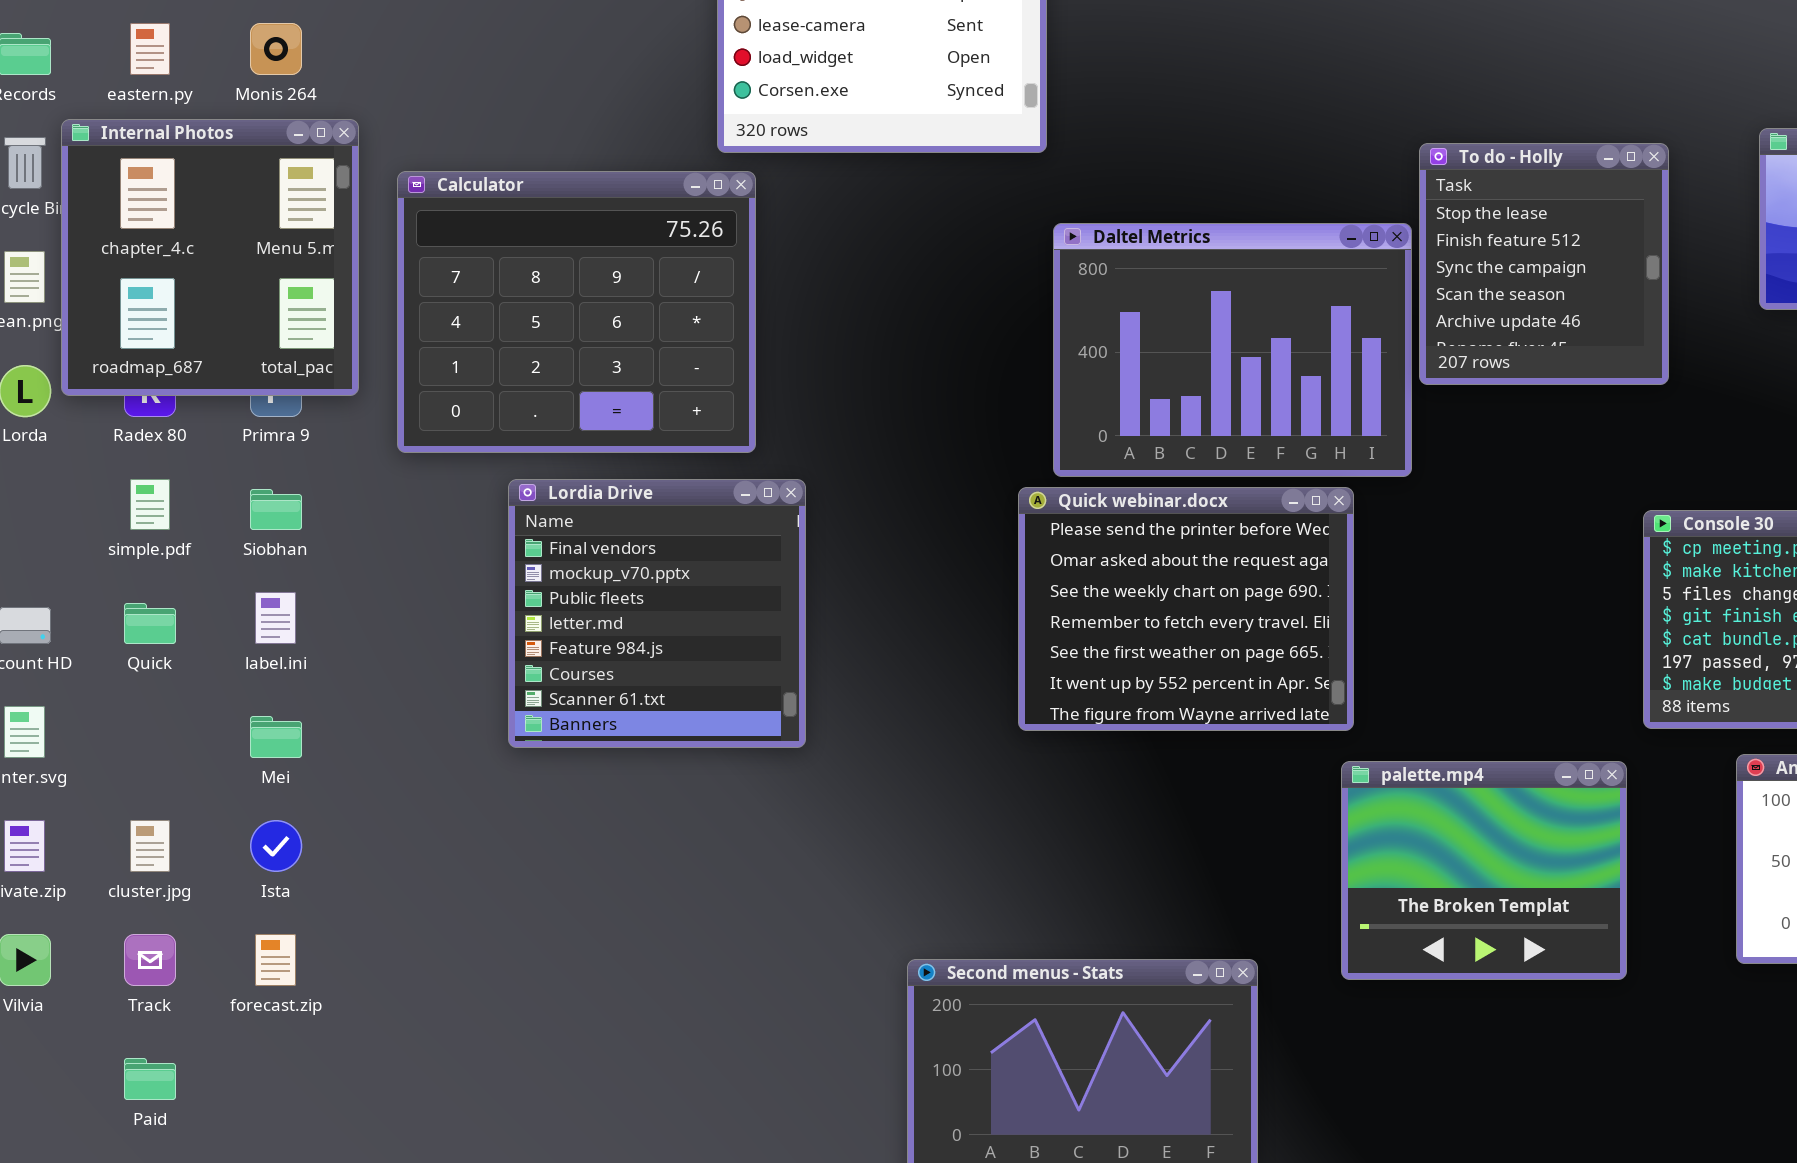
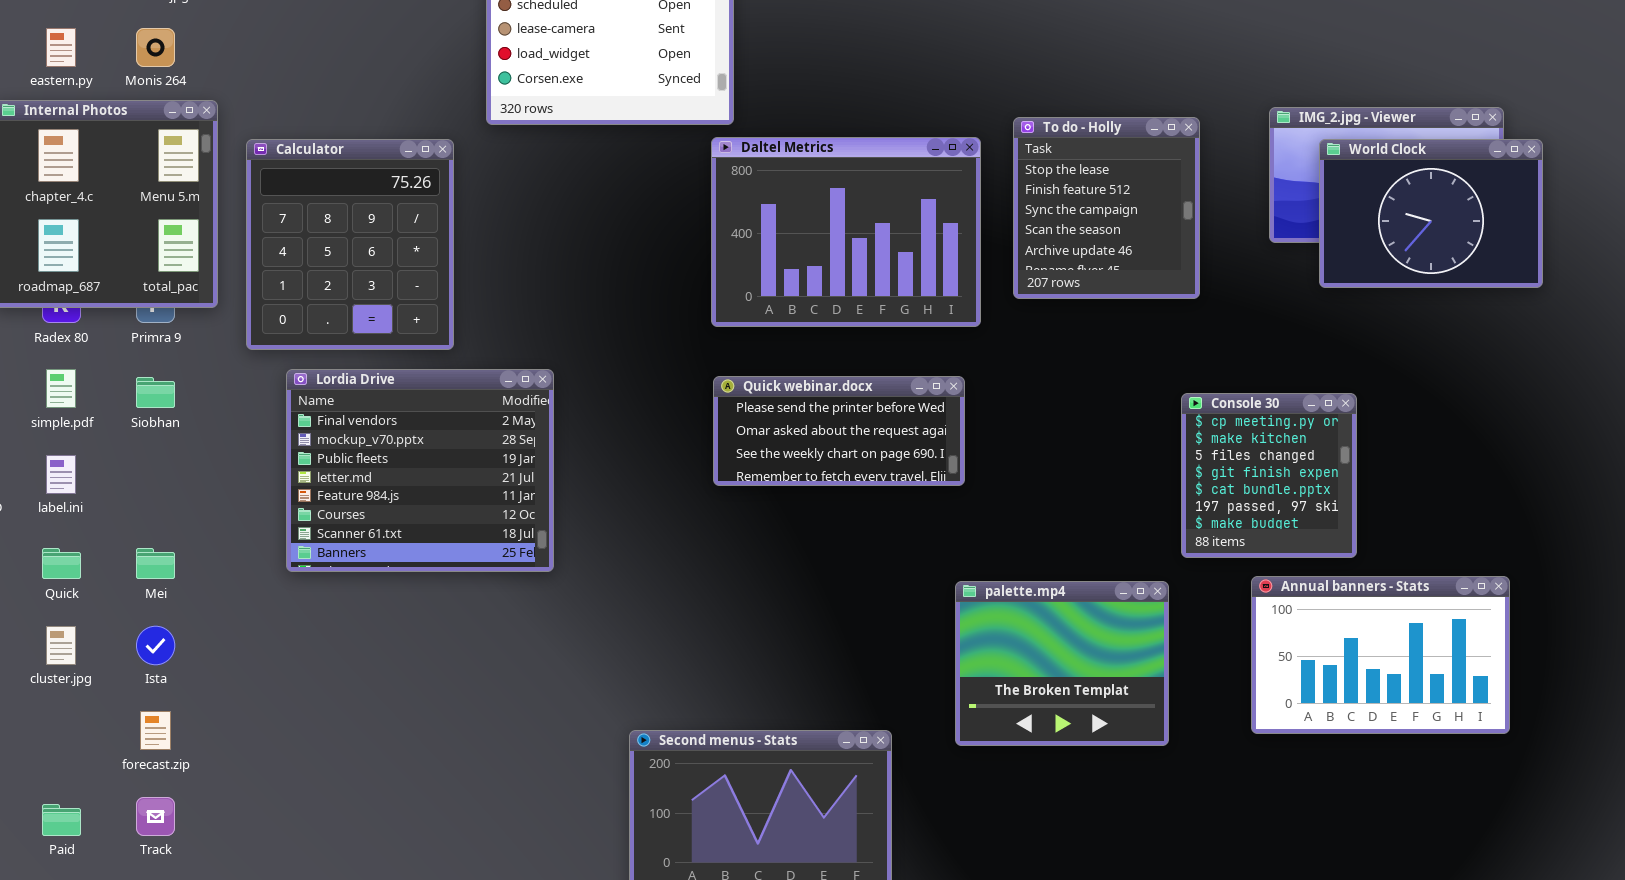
Calculator: [397,171,756,453] -> [246,139,454,350], resized
Daltel Metrics: [1053,223,1412,477] -> [711,137,981,327], moved
Lordia Drive: [508,479,806,748] -> [286,369,554,572], resized
Quick webinar.docx: [1018,487,1354,731] -> [713,376,965,486], resized
label.ini: [255,592,296,644] -> [46,455,76,494], moved
Quick: [124,603,176,644] -> [42,548,81,579], moved
Track: [124,934,176,986] -> [136,797,175,836], moved

